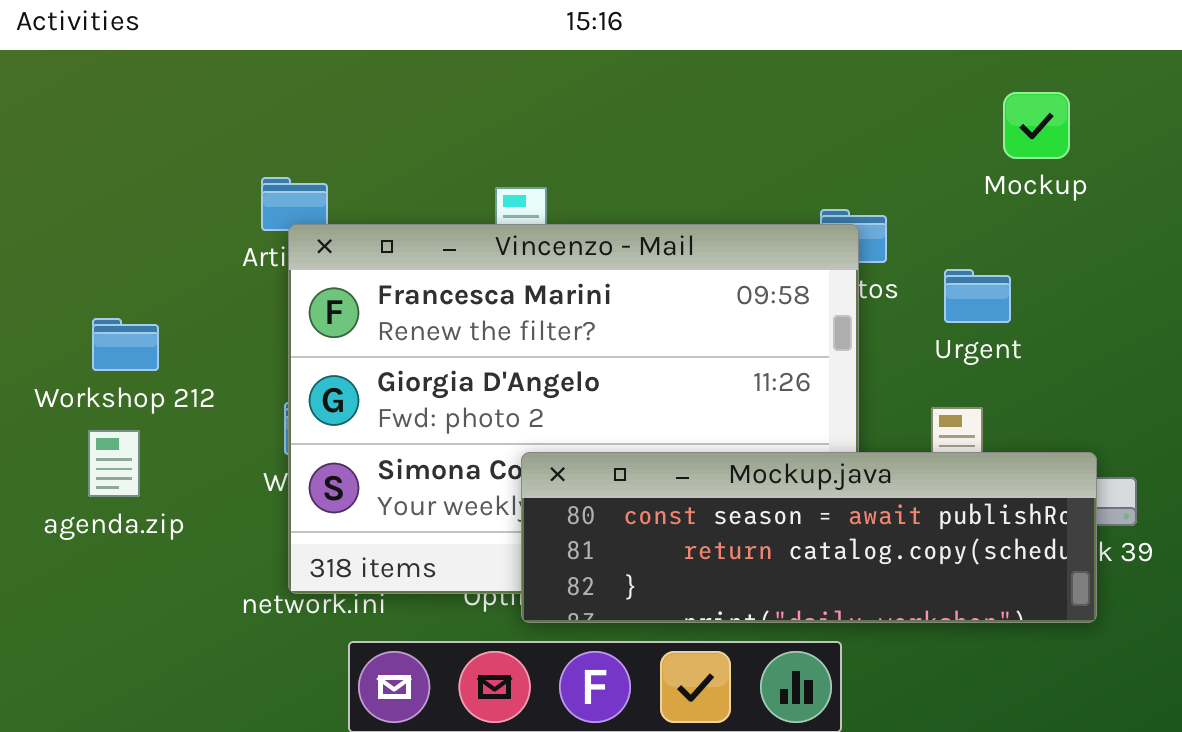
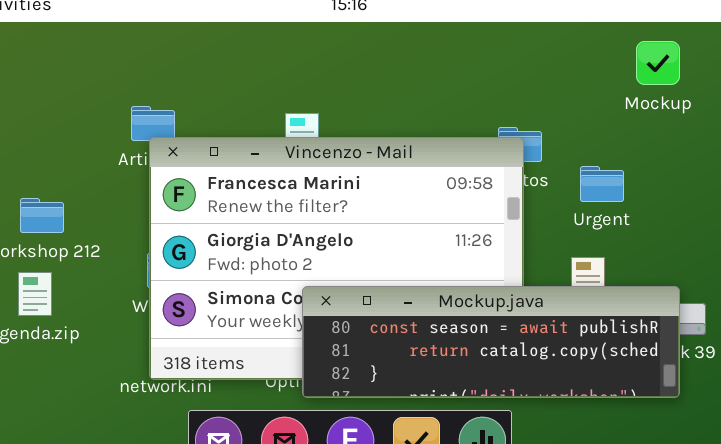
Mockup: [1003,92,1070,159] -> [636,41,680,85], moved

